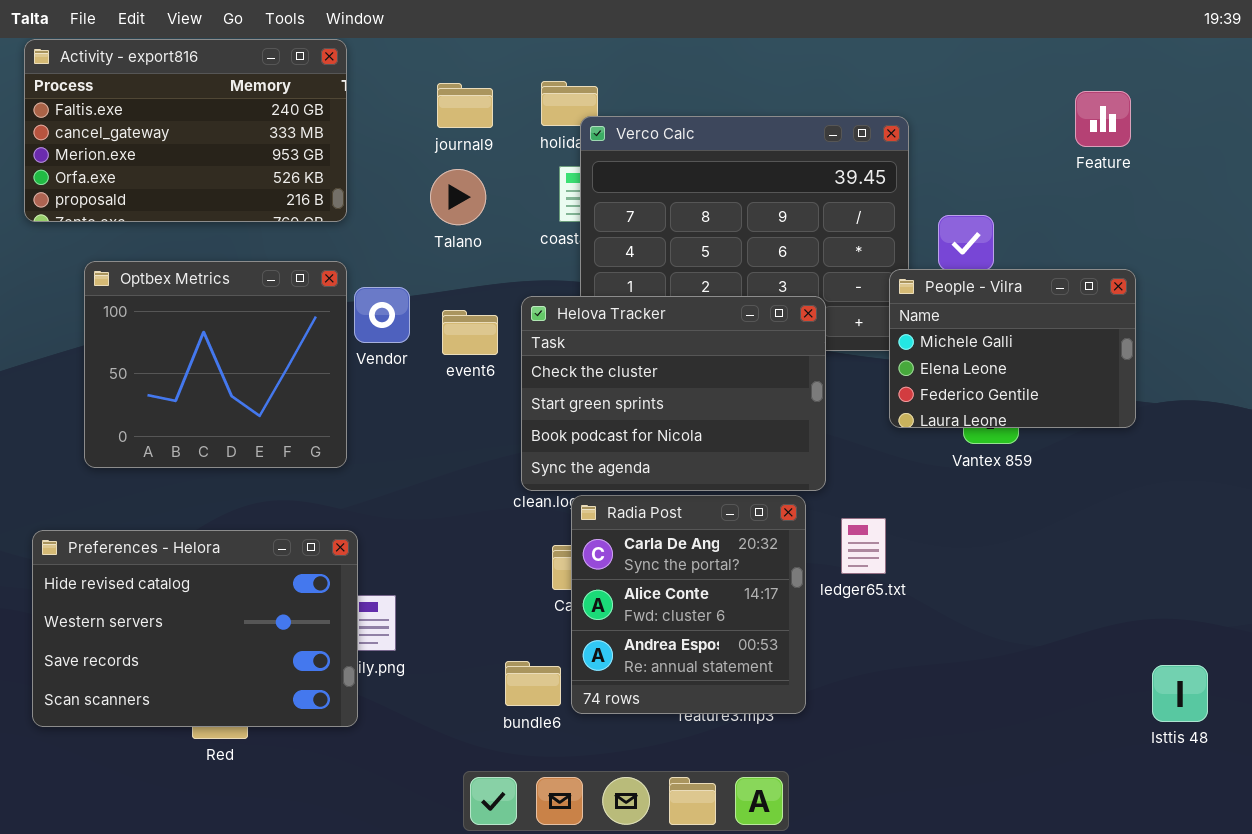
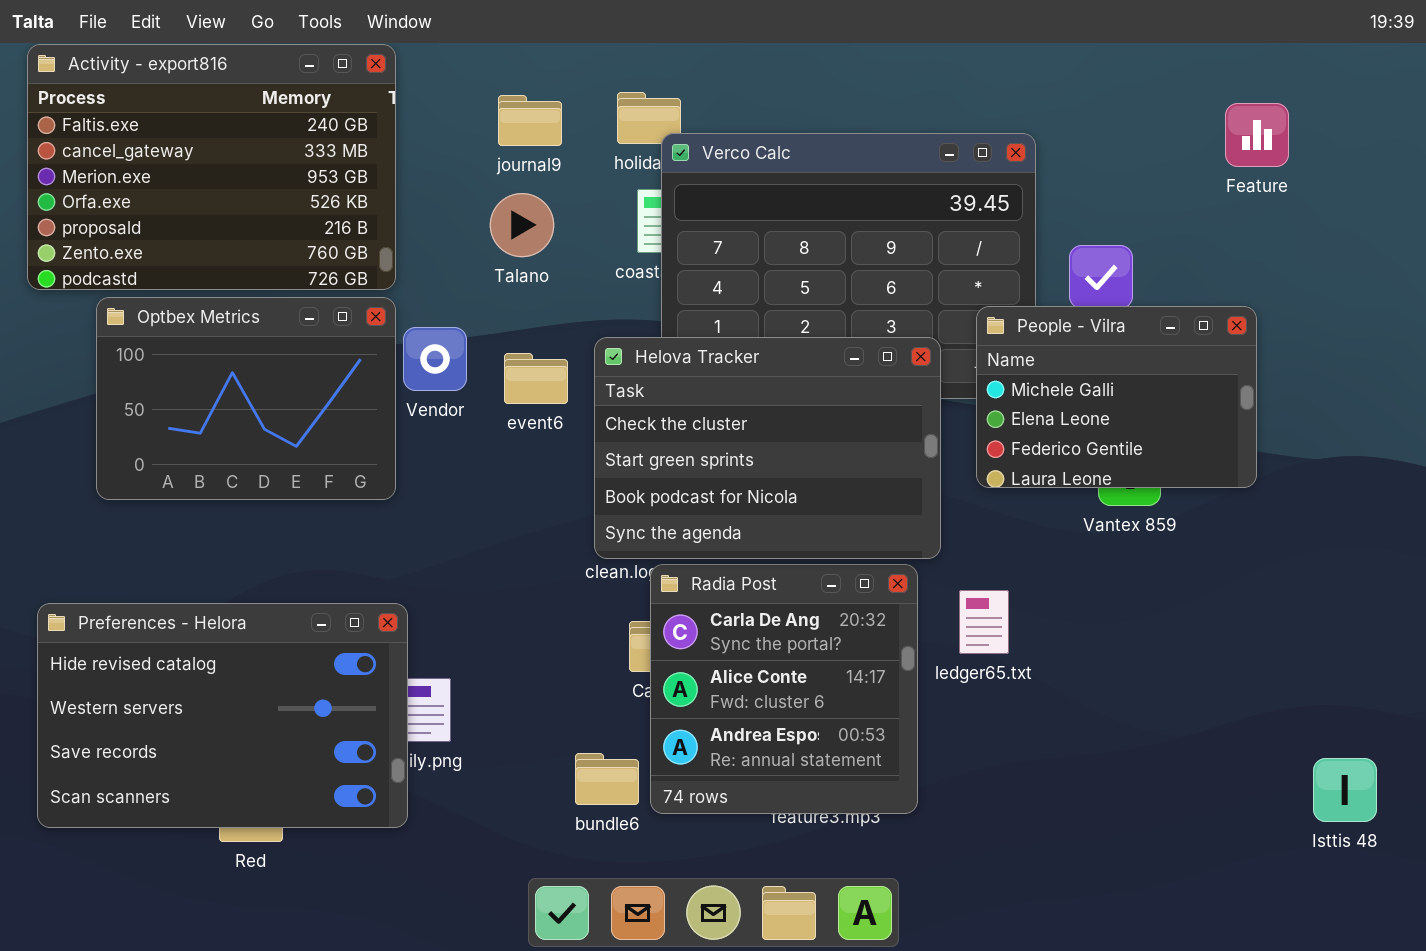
Activity - export816: [24,39,347,222] -> [27,44,396,290], resized
Optbex Metrics: [84,261,347,468] -> [96,297,396,500], resized
People - Vilra: [889,269,1136,428] -> [976,306,1257,488], moved

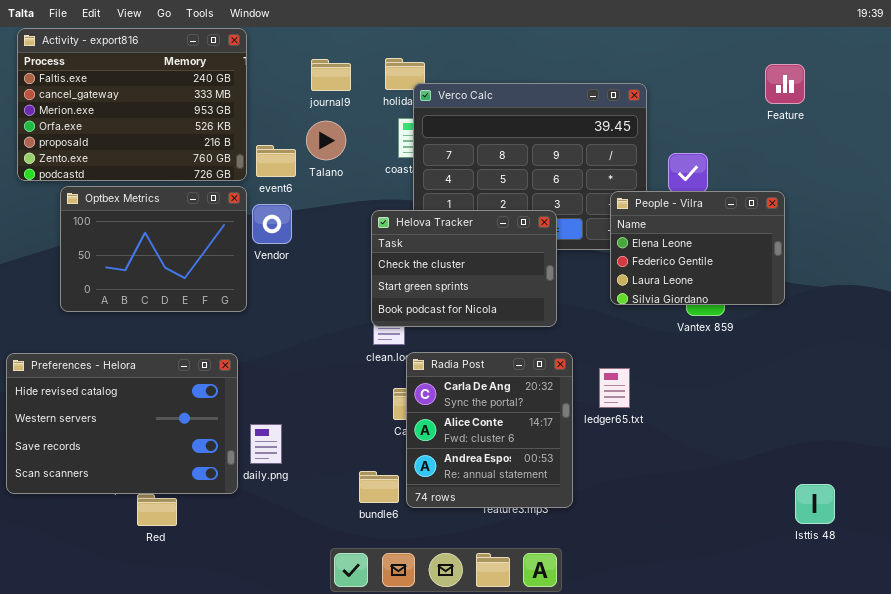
People - Vilra: [976,306,1257,488] -> [610,191,785,305], scrolled down 1 row
Helova Tracker: [594,337,941,559] -> [371,210,557,327], resized
event6: [504,353,568,404] -> [256,145,296,177], moved
Preferences - Helora: [37,603,408,828] -> [6,353,238,494], moved
Isttis 48: [1313,758,1377,822] -> [795,484,835,524], moved

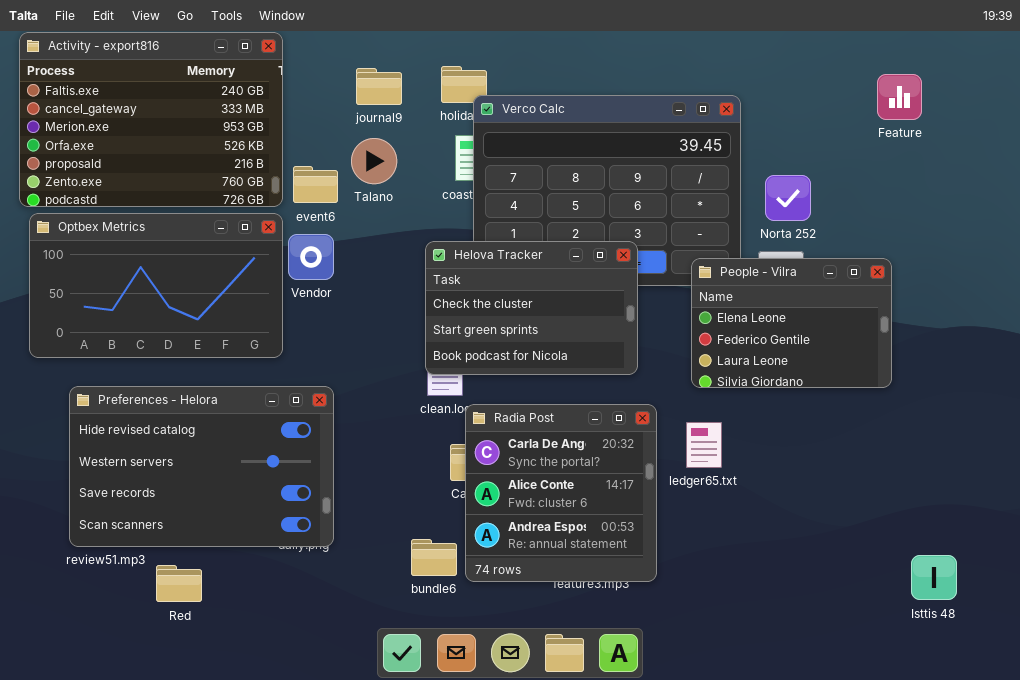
Optbex Metrics: [60,186,247,312] -> [29,213,283,358], resized
People - Vilra: [610,191,785,305] -> [691,258,892,388], moved
Preferences - Helora: [6,353,238,494] -> [69,386,334,547], moved

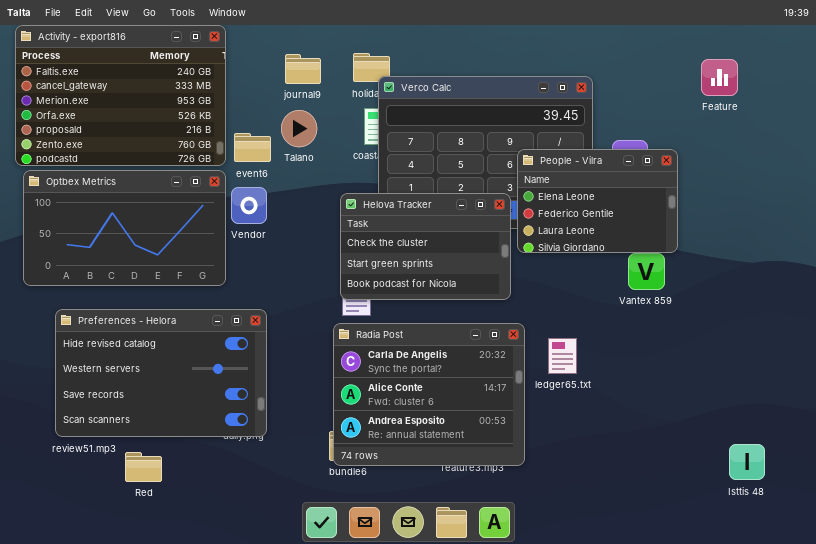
People - Vilra: [691,258,892,388] -> [517,149,678,253], moved
Radia Post: [465,404,657,582] -> [333,323,525,466], resized

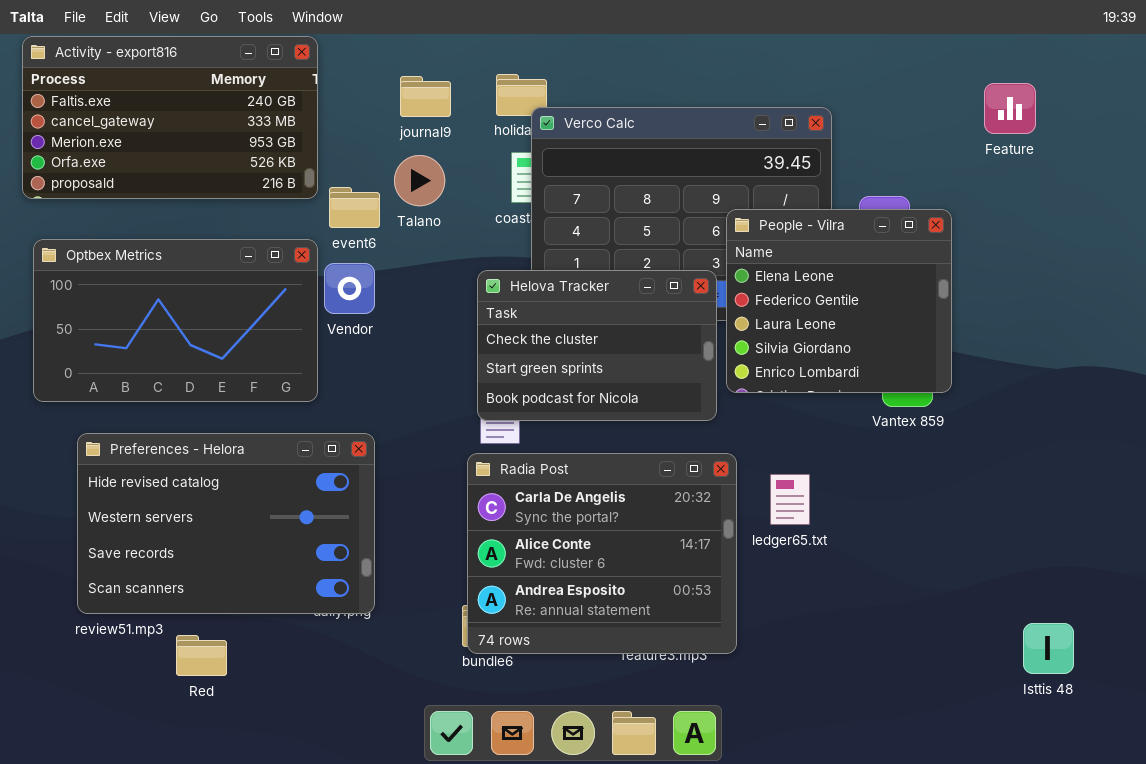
Activity - export816: [15,25,226,166] -> [22,36,318,199], resized
People - Vilra: [517,149,678,253] -> [726,209,952,393], resized

